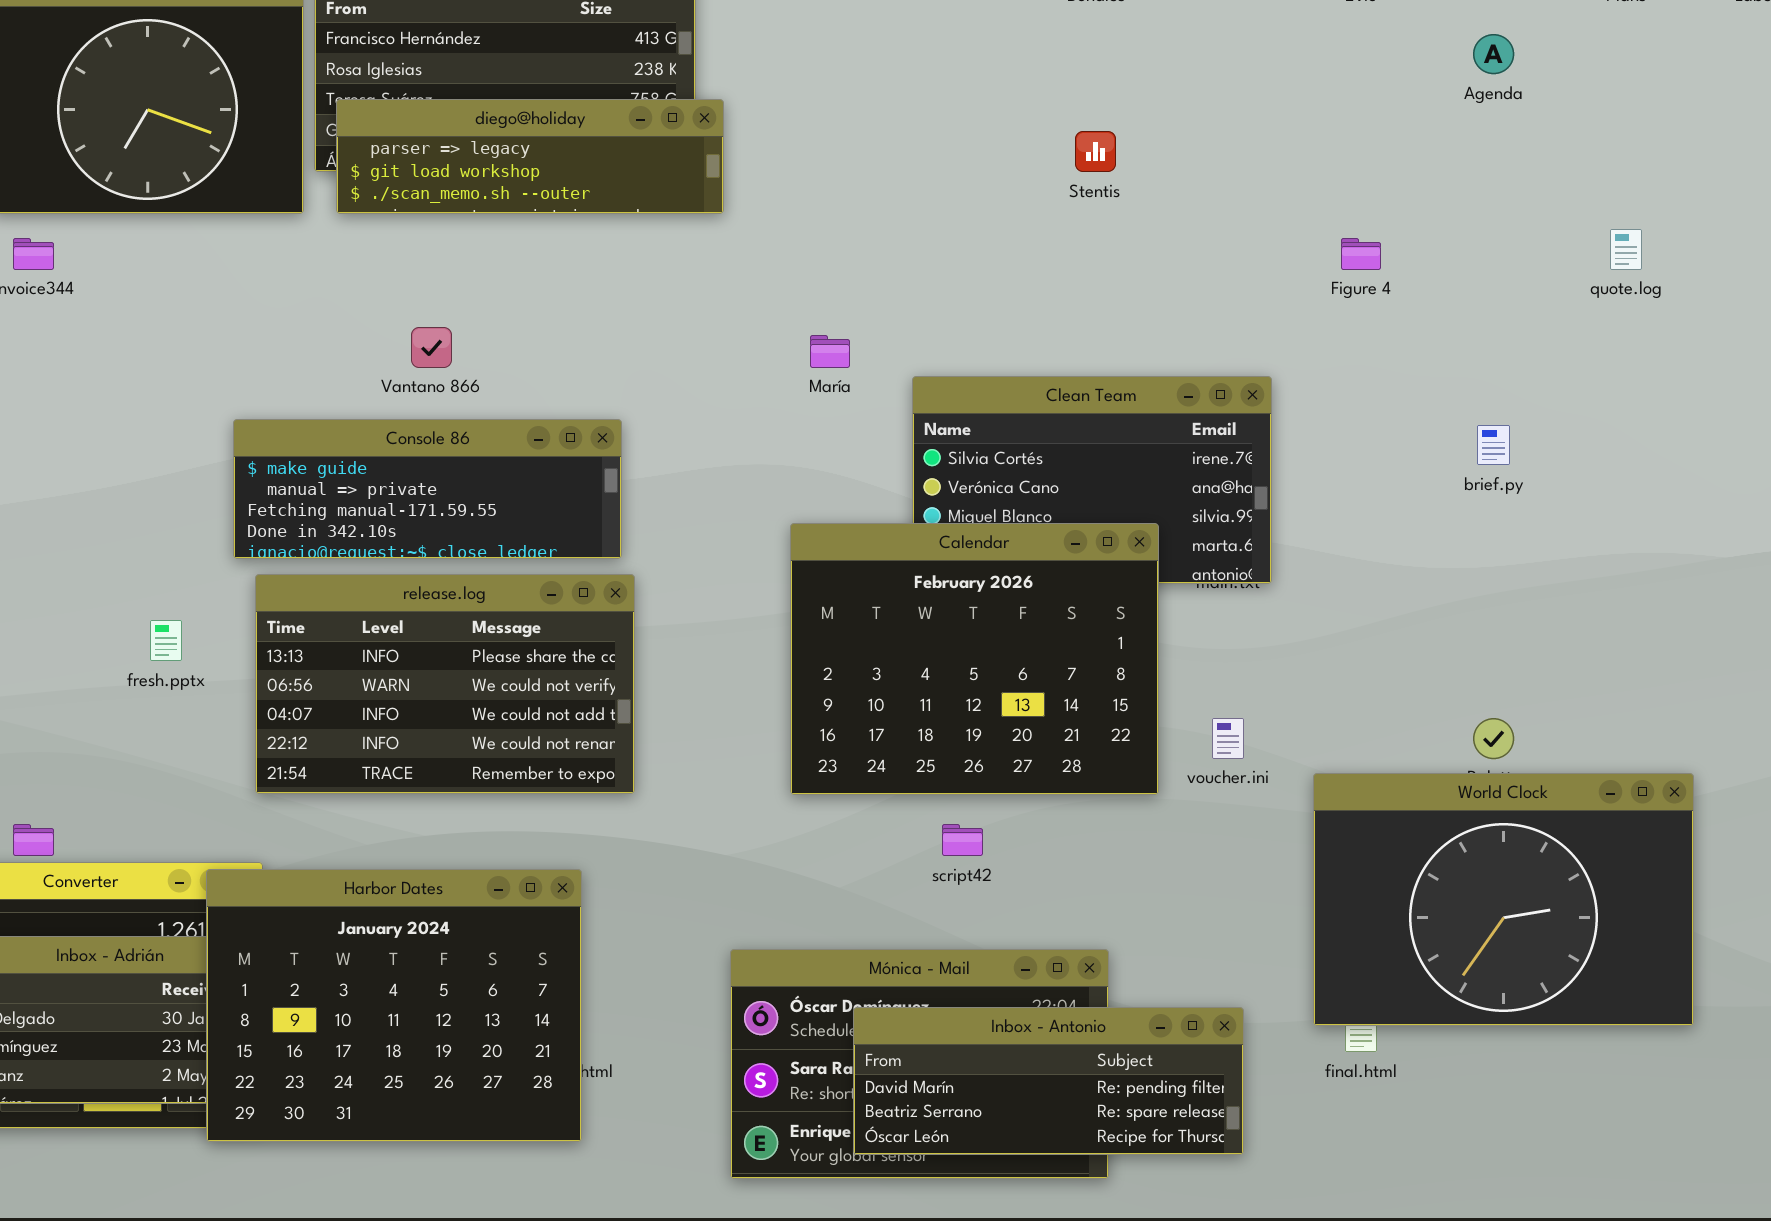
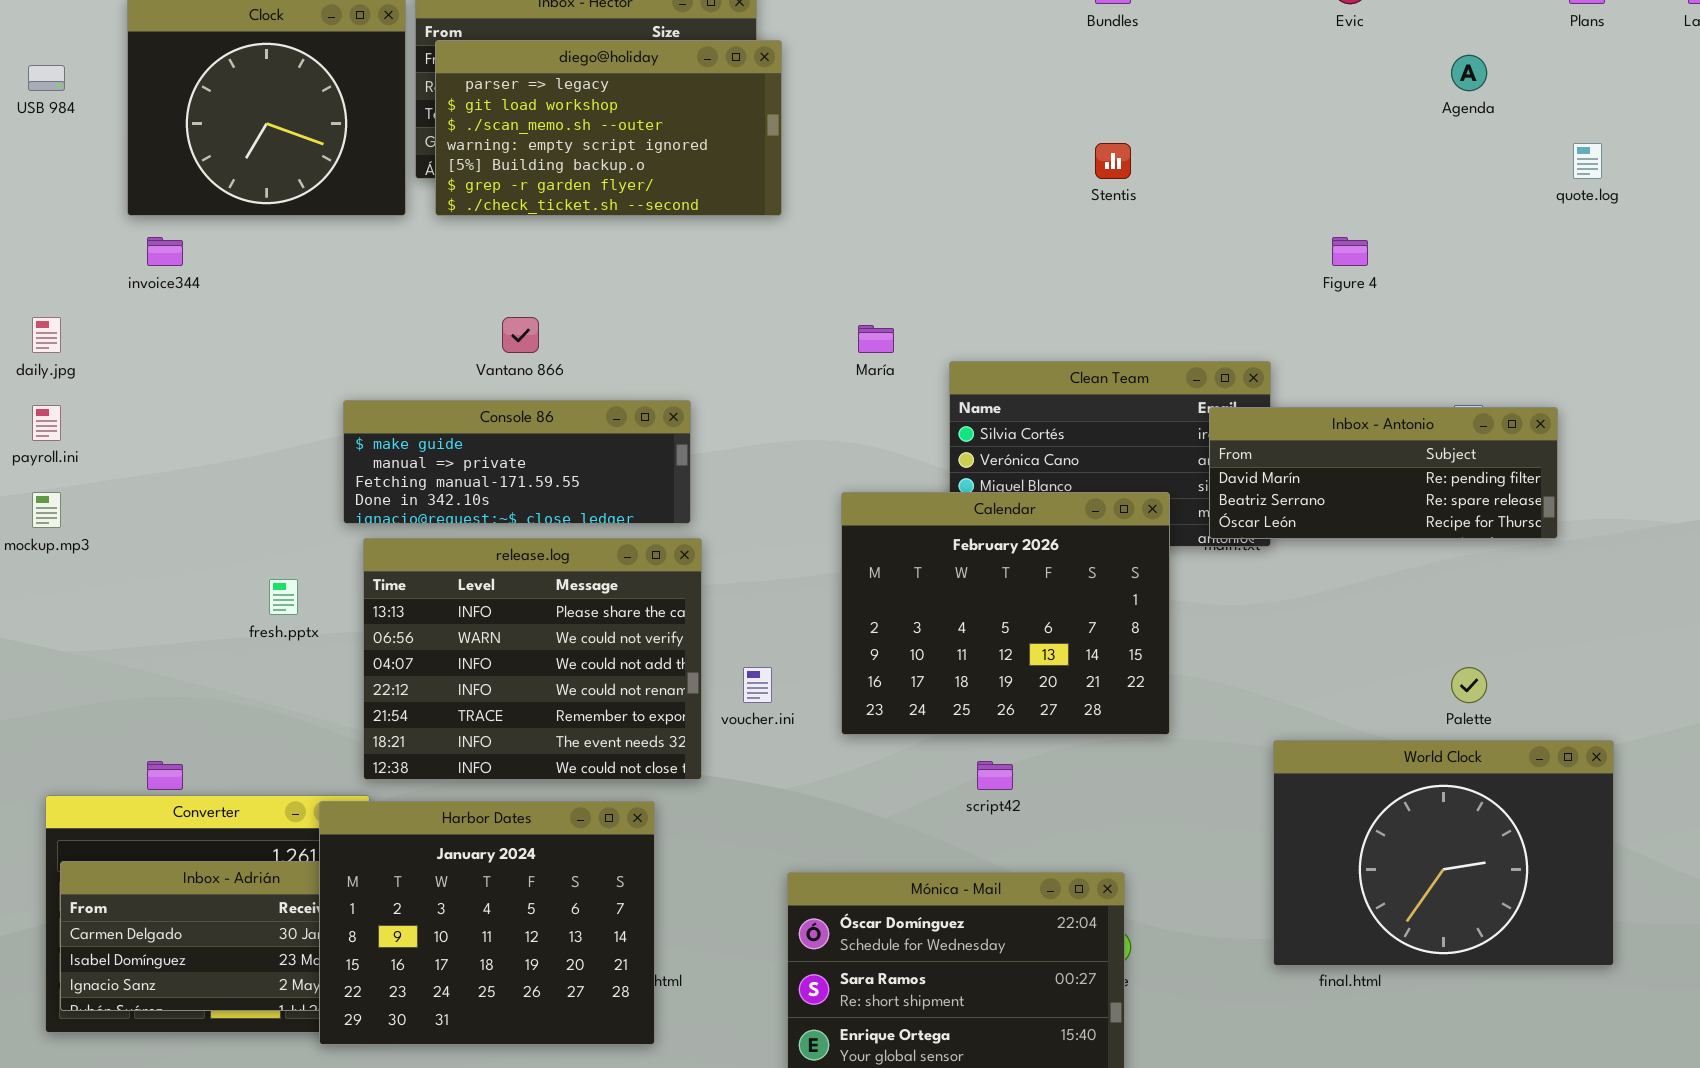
diego@holiday: [336,99,724,214] -> [435,40,782,216], resized
quote.log: [1610,229,1642,270] -> [1573,143,1602,179], moved
release.log: [255,574,635,794] -> [363,538,702,780], resized
voucher.ini: [1212,718,1244,759] -> [743,667,772,703], moved
World Clock: [1313,773,1694,1026] -> [1273,740,1614,966], moved
Inbox - Antonio: [853,1007,1244,1155] -> [1209,407,1558,539], moved

